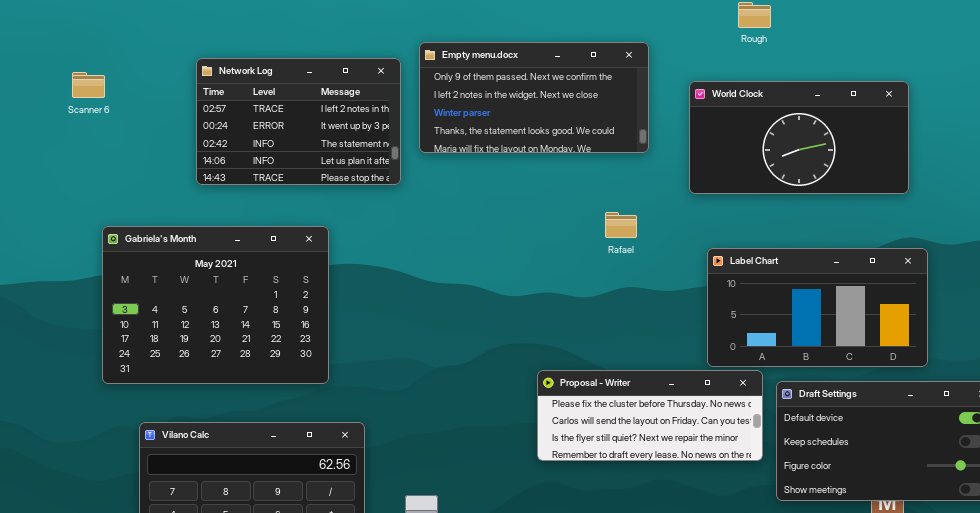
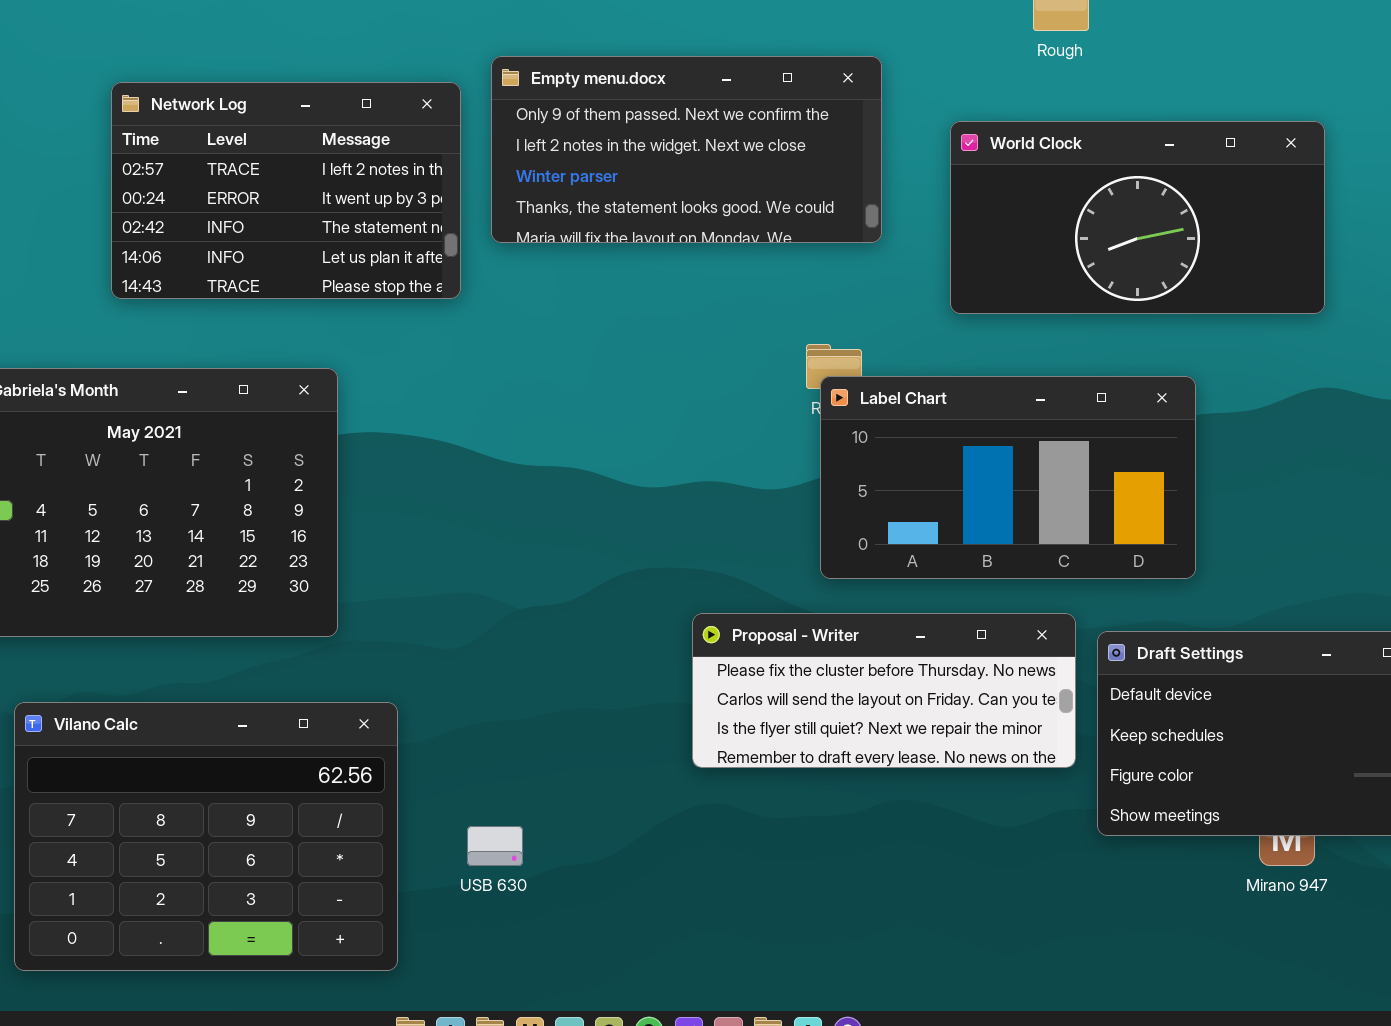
Label Chart: [707,248,928,367] -> [820,376,1196,579], moved

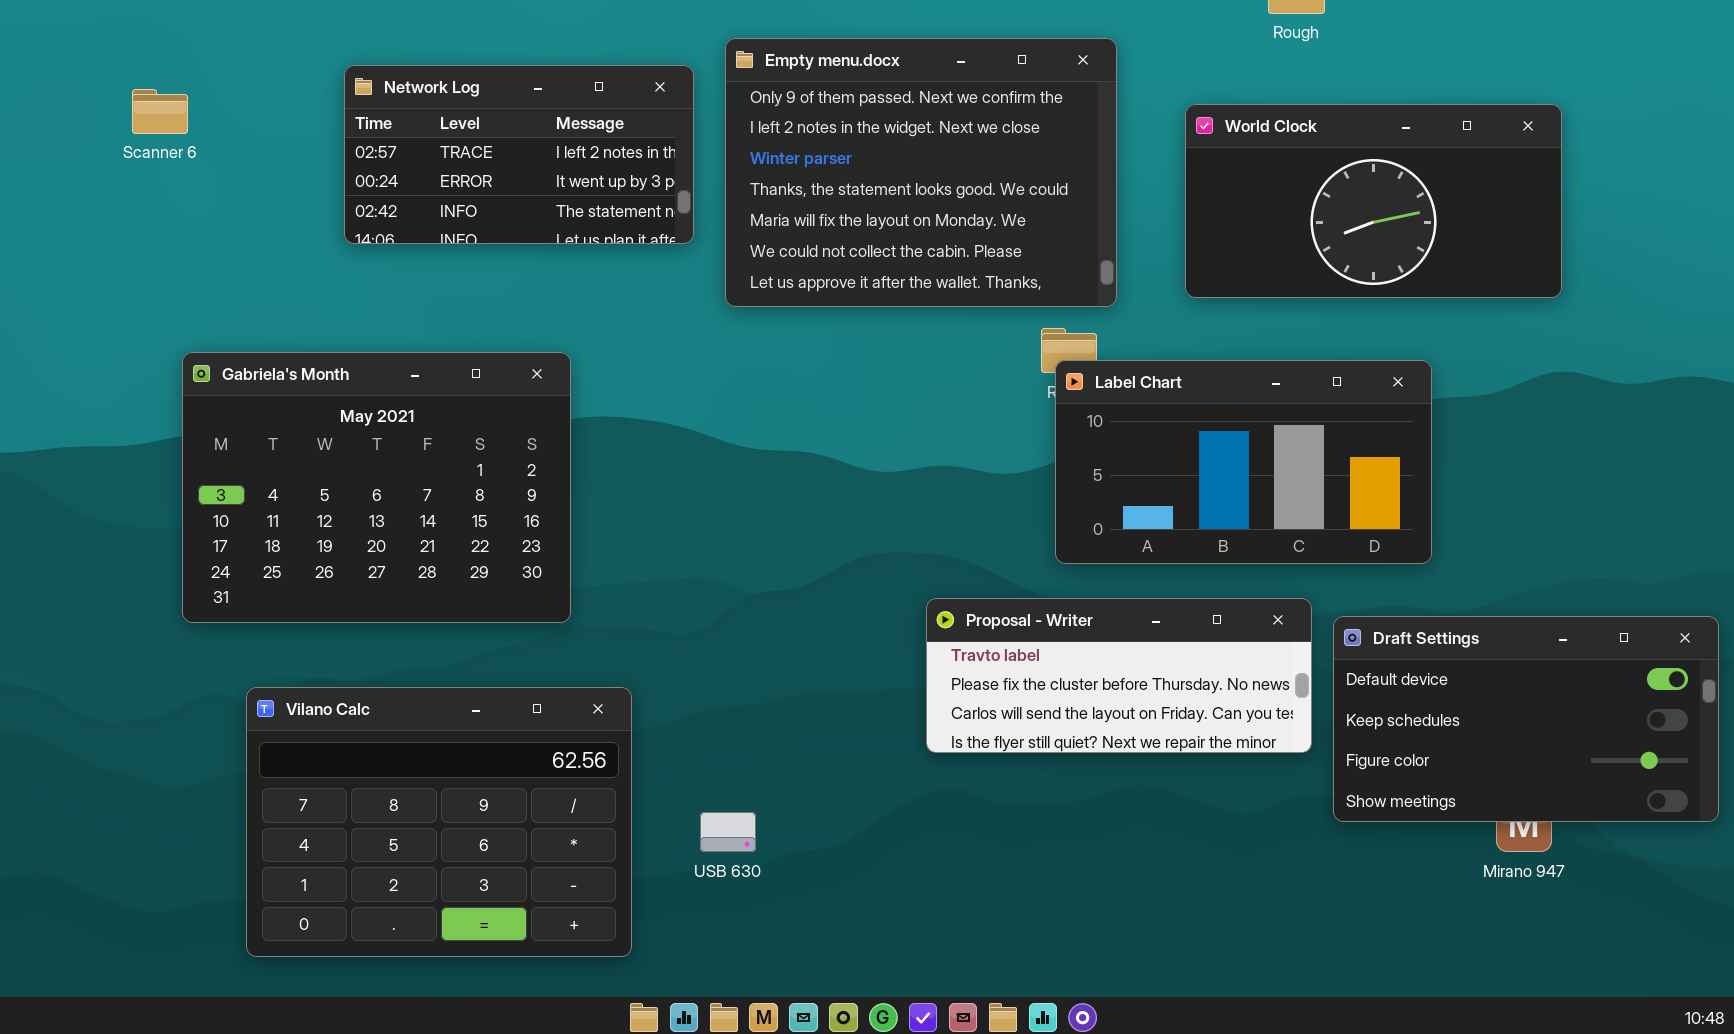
Empty menu.docx: [491,56,882,243] -> [725,38,1117,307], resized
Network Log: [111,82,461,299] -> [344,65,694,244], resized
Proposal - Writer: [692,613,1076,768] -> [926,598,1312,753], scrolled up 1 row

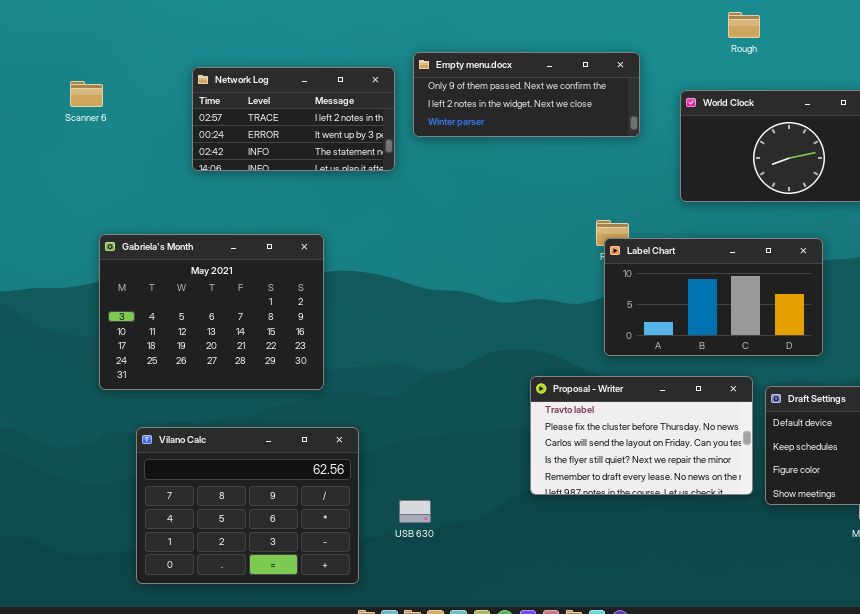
Empty menu.docx: [725,38,1117,307] -> [413,52,640,137], resized
Proposal - Writer: [926,598,1312,753] -> [530,376,753,495], resized

